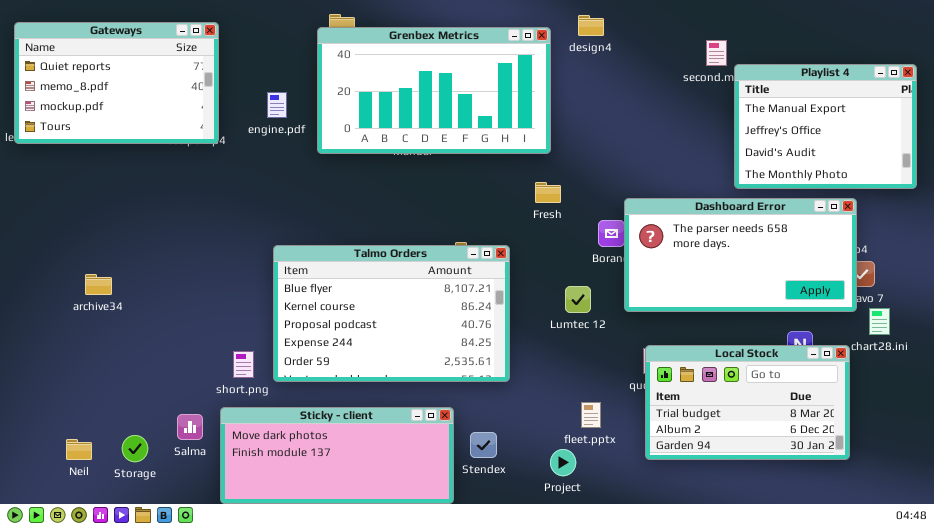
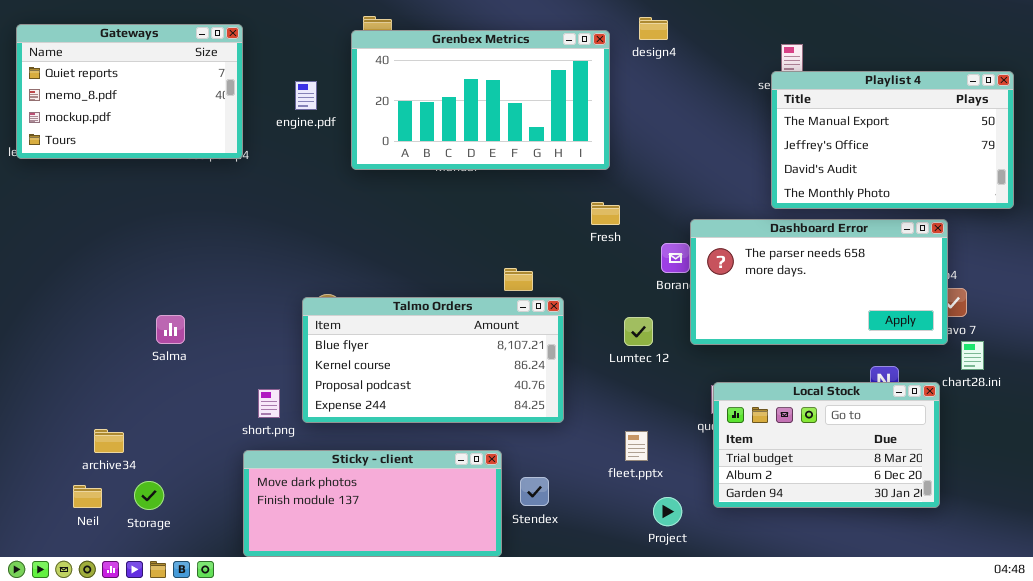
Playlist 4: [734,64,917,189] -> [771,71,1014,209], resized
engine.pdf: [267,92,287,118] -> [295,81,317,110], moved
Talmo Orders: [273,245,510,382] -> [302,297,564,423], resized
archive34: [85,274,112,295] -> [94,429,124,453], moved
fleet.pptx: [581,402,601,428] -> [625,431,648,461], moved
Salma: [177,414,203,440] -> [156,315,185,344], moved
Project: [550,449,576,476] -> [653,497,682,526], moved

